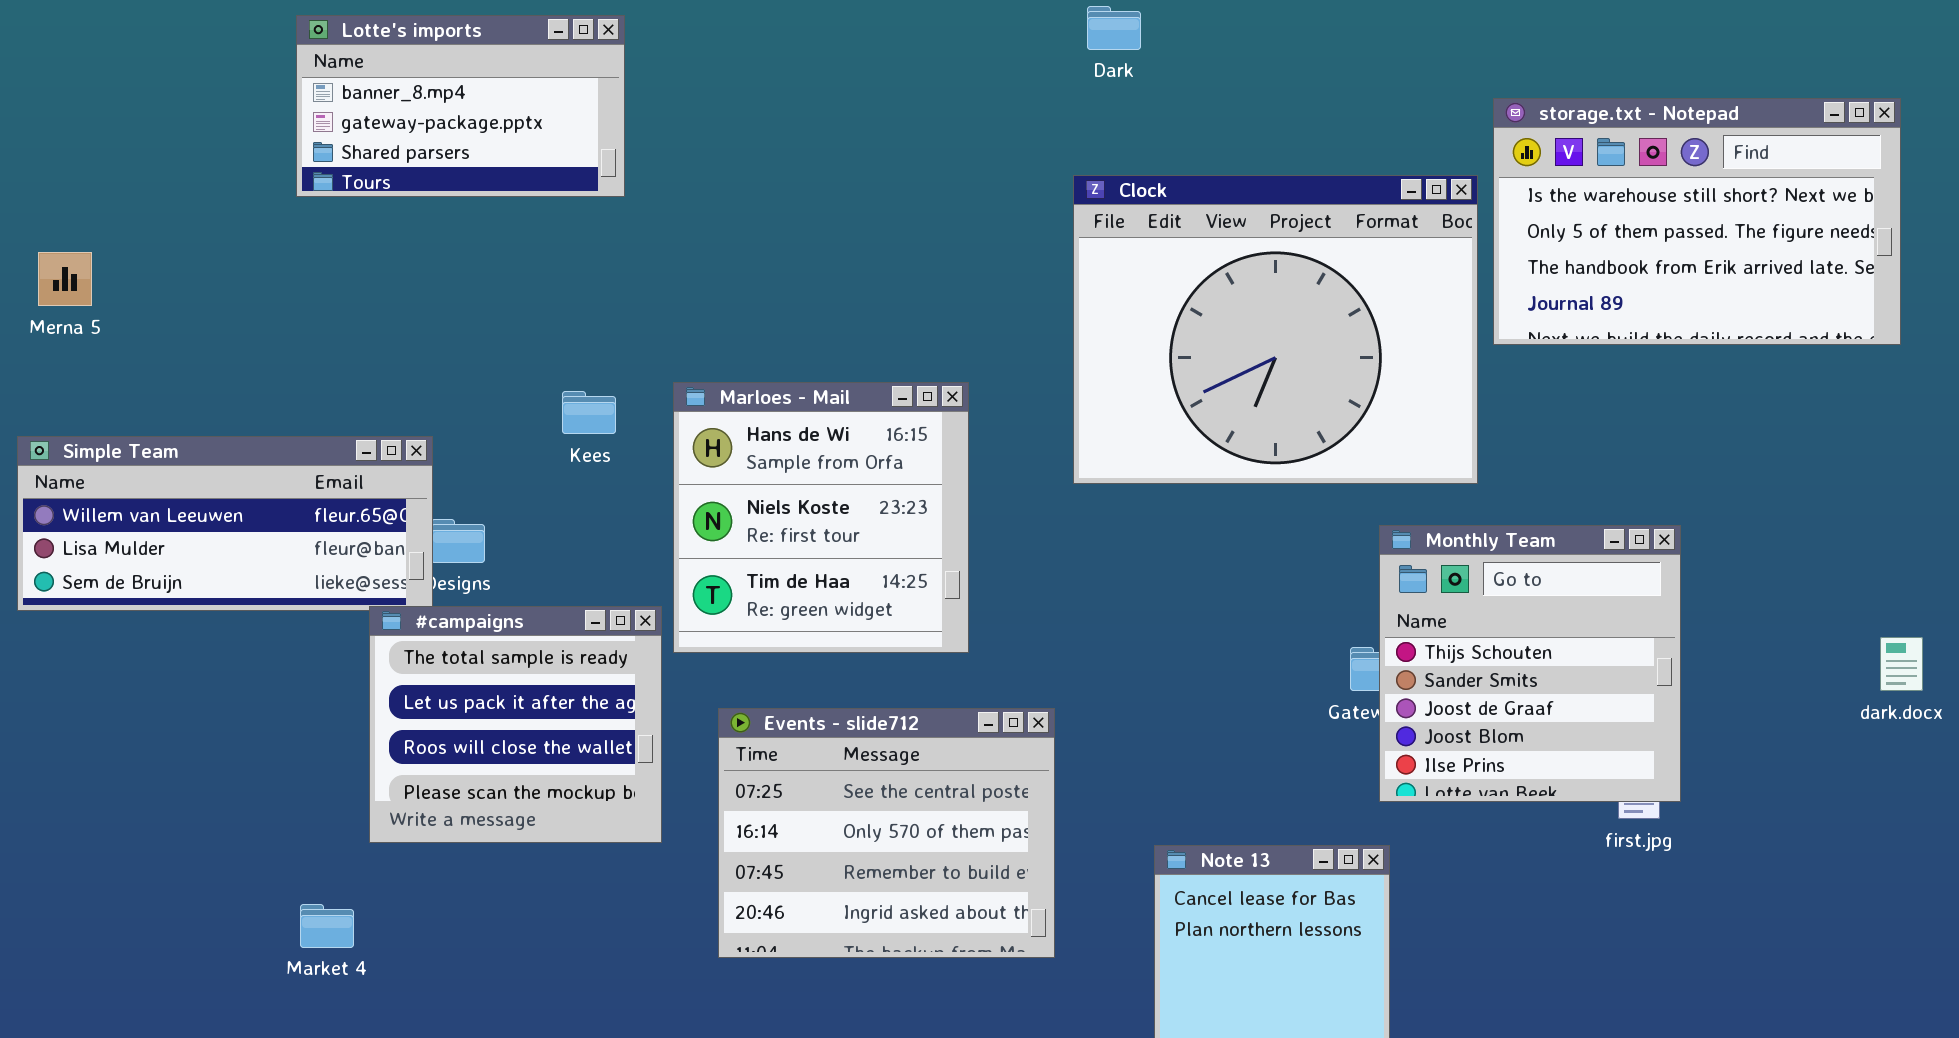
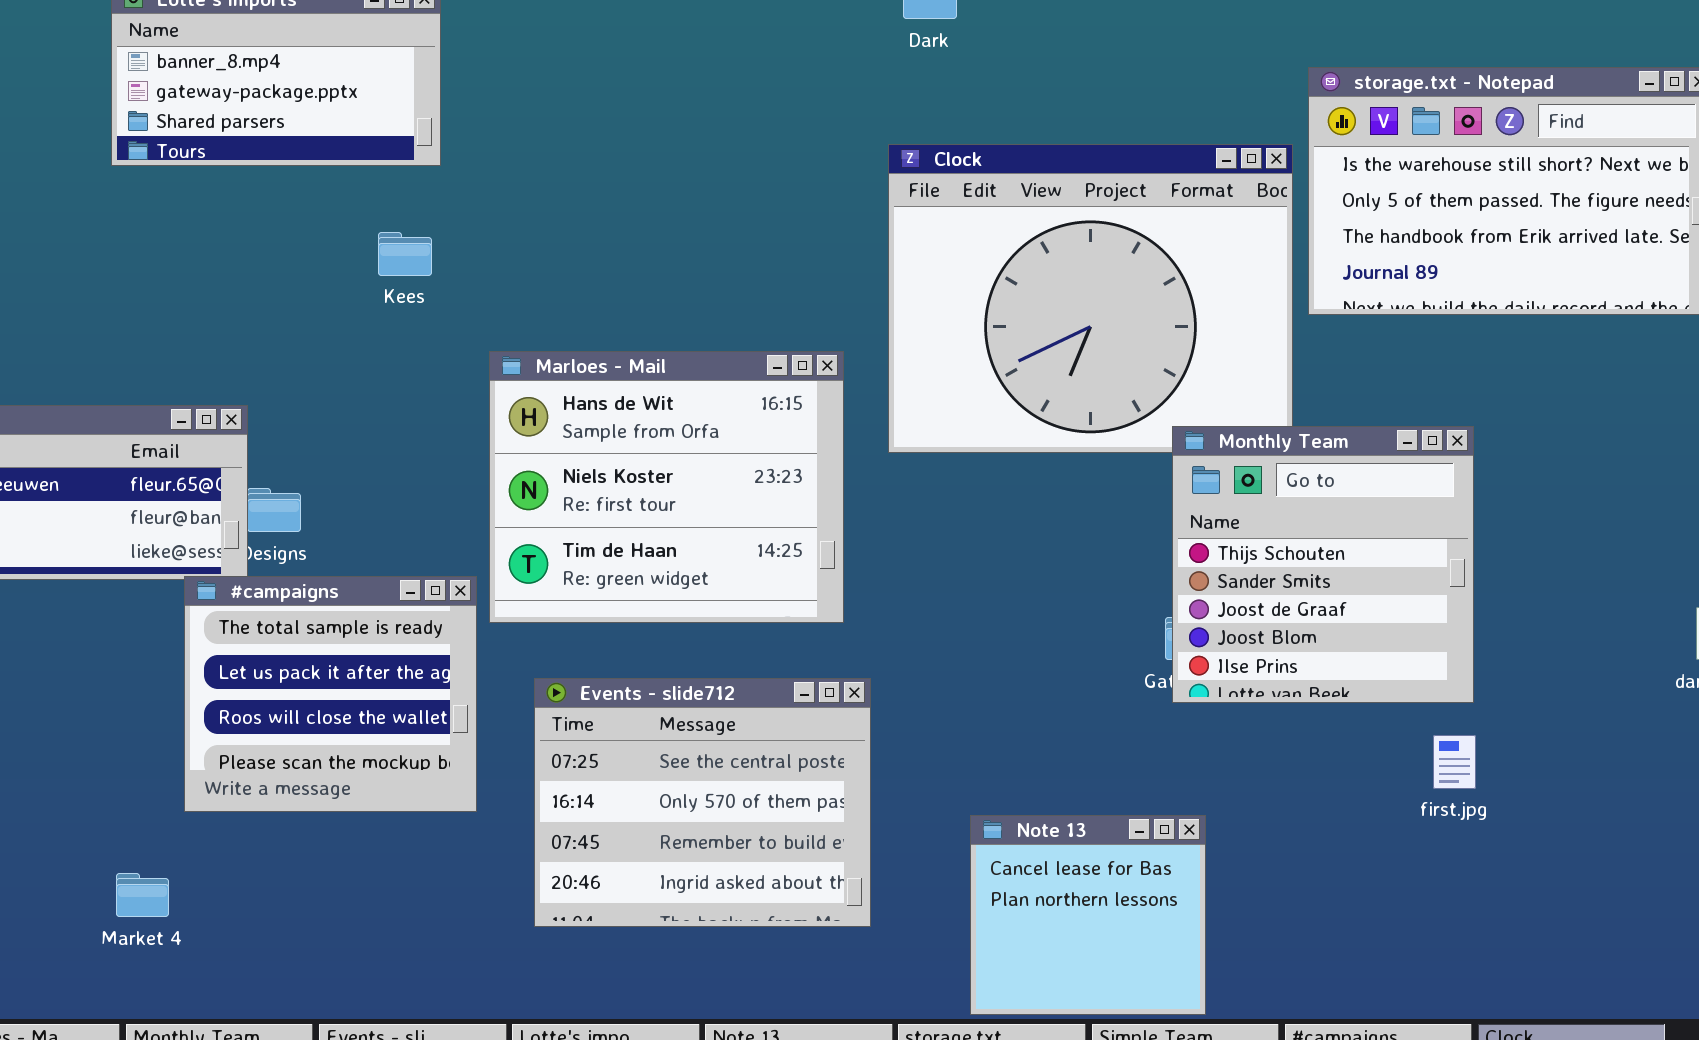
Marloes - Mail: [673,382,969,653] -> [489,351,844,623], resized
Kees: [562,391,616,434] -> [378,232,432,276], moved
Monthly Team: [1379,525,1681,802] -> [1172,426,1474,703], moved

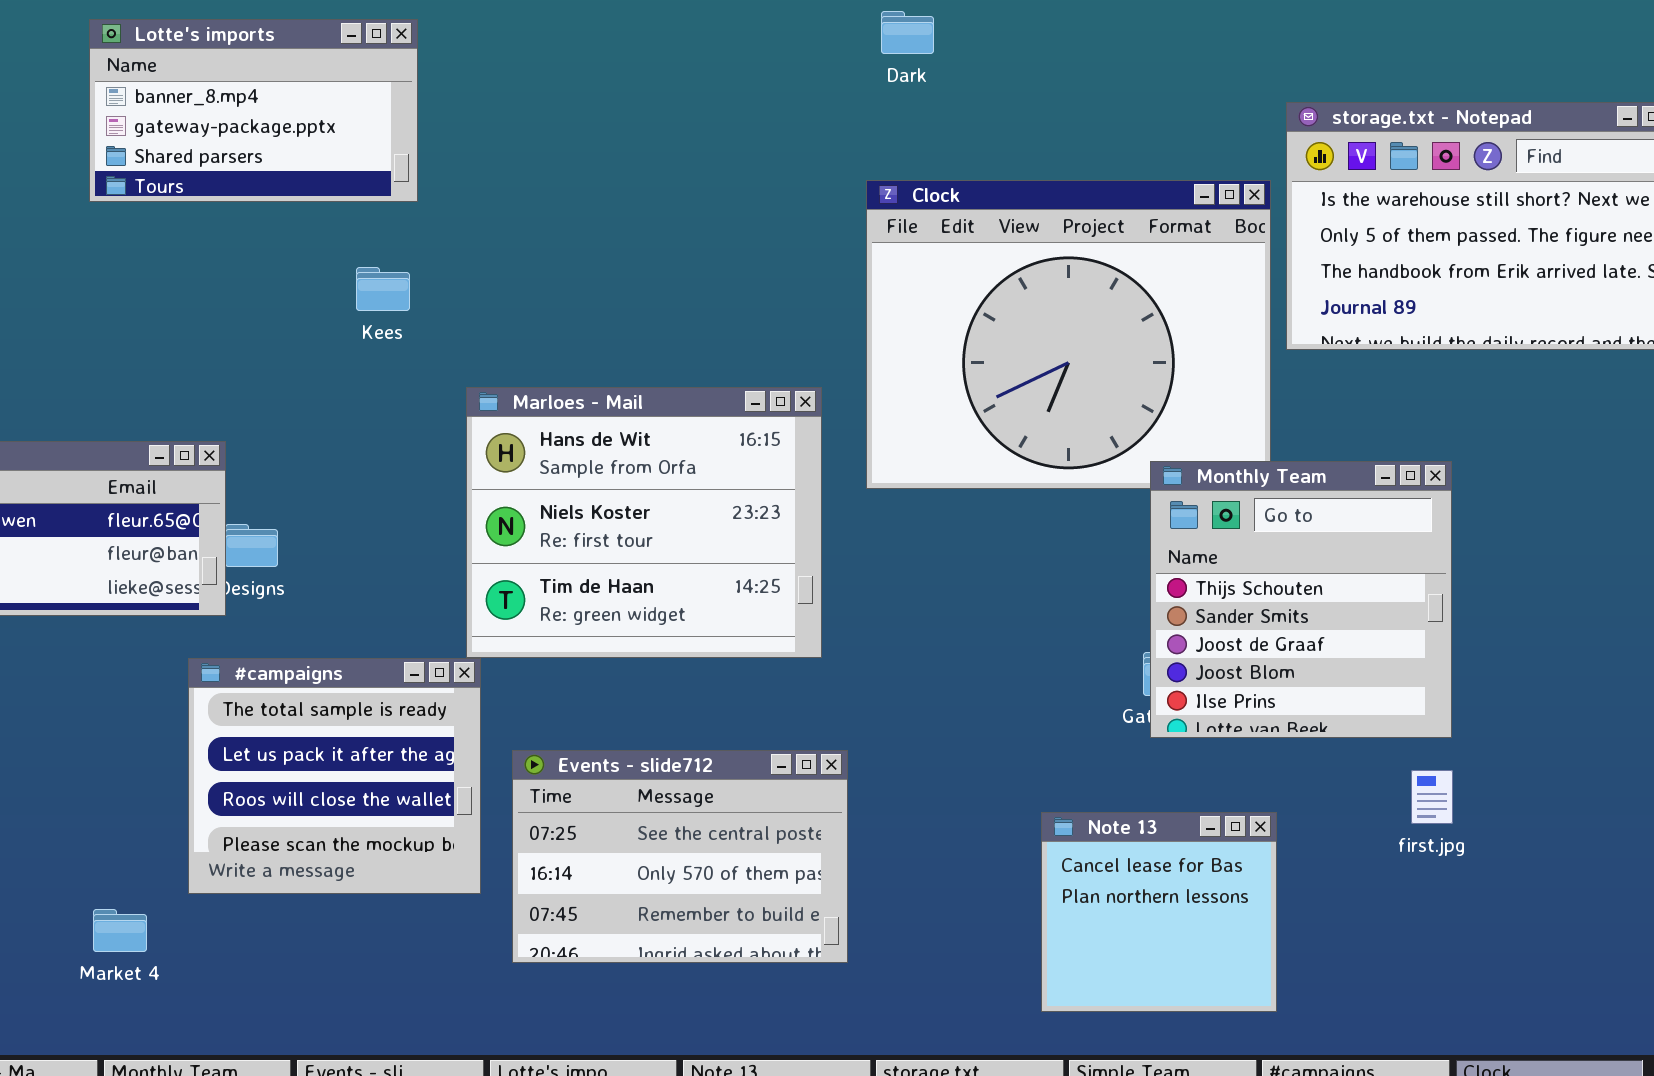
#campaigns: [184,576,477,812] -> [188,658,481,894], moved
Events - slide712: [534,678,871,927] -> [512,750,848,963], resized
Note 13: [970,815,1206,1015] -> [1041,812,1277,1012], moved

